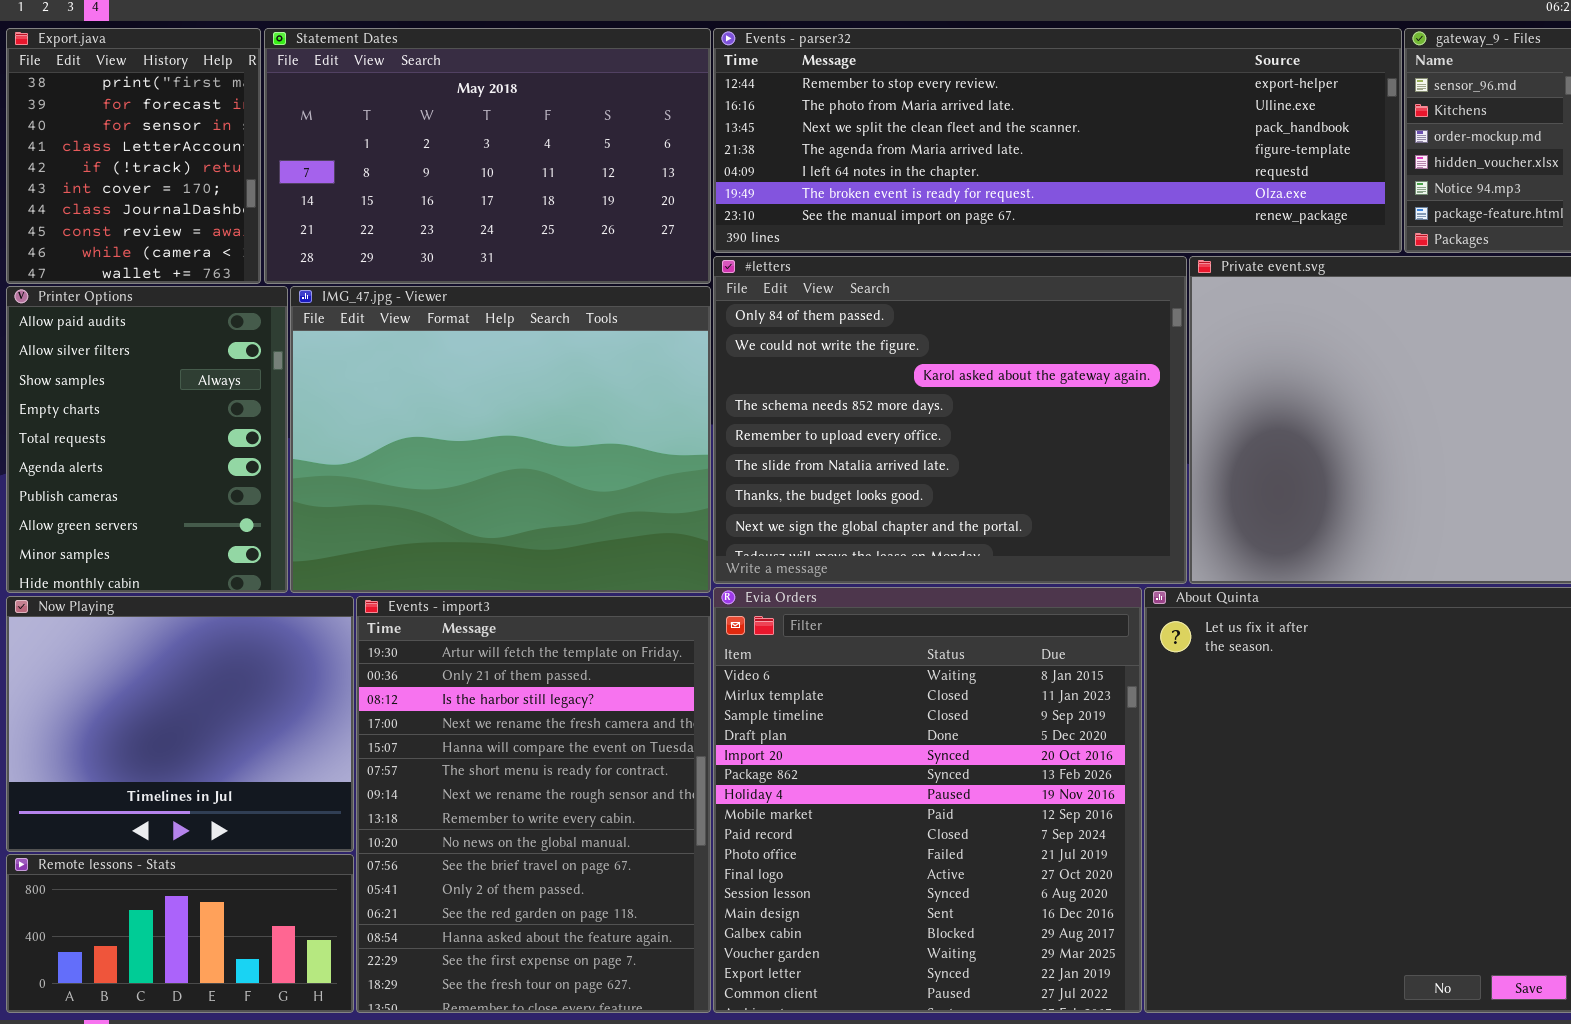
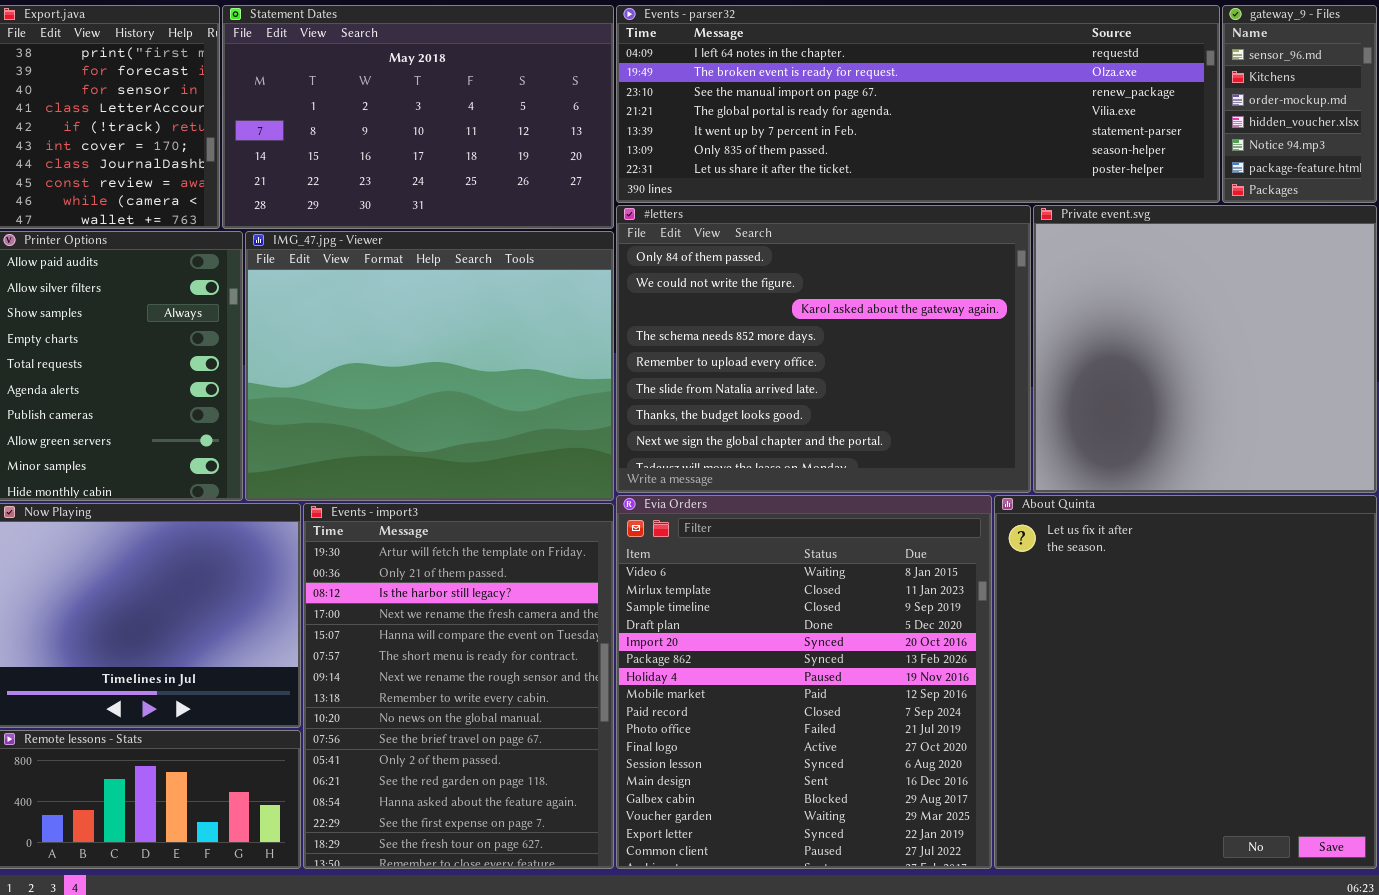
Events - parser32: [713,28,1402,253] -> [616,5,1220,203], scrolled down 4 rows

